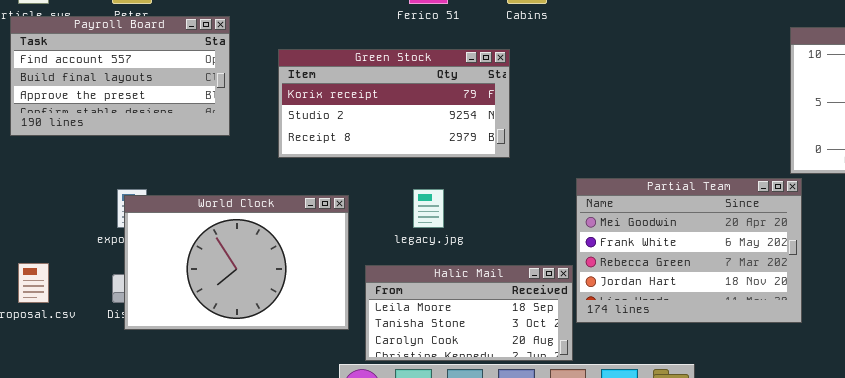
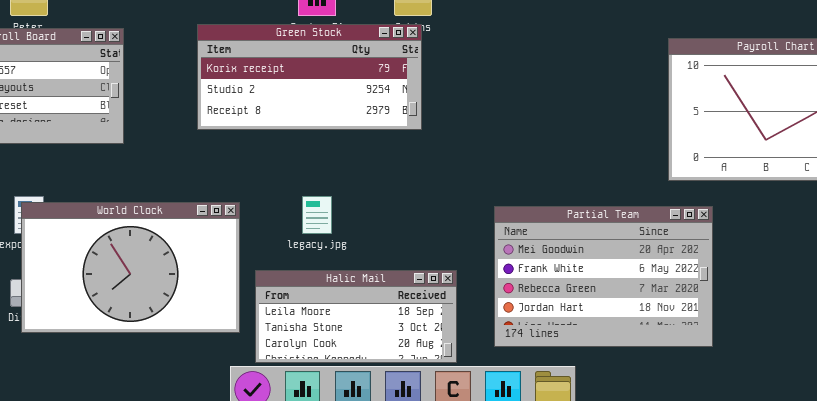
Green Stock: [278,49,510,158] -> [197,24,422,130], moved
Partial Team: [576,178,802,323] -> [494,206,713,347], moved

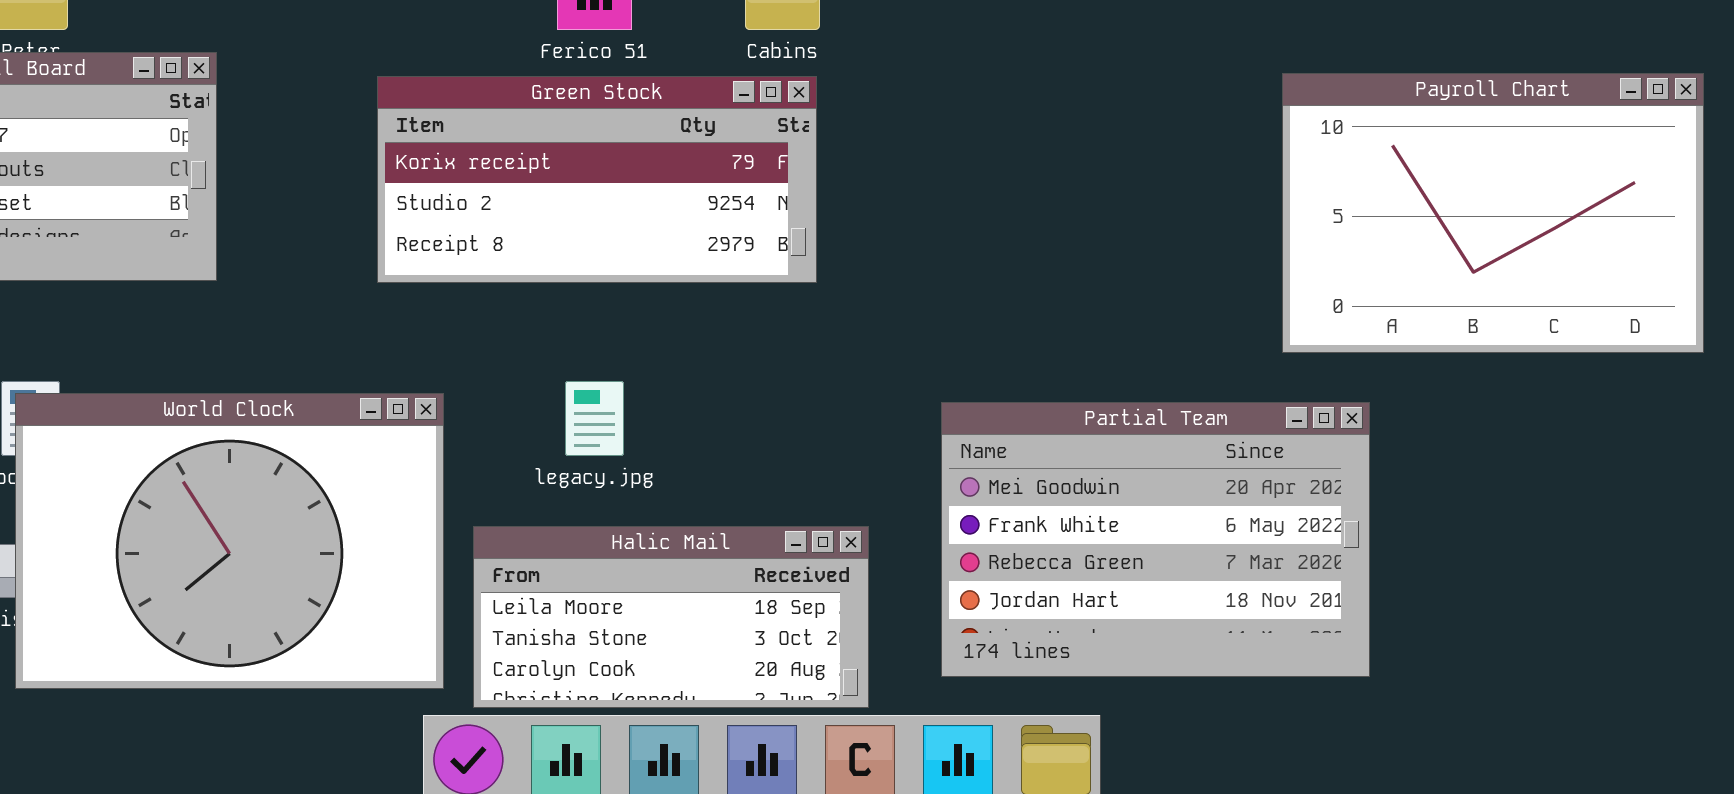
Green Stock: [197,24,422,130] -> [377,76,817,283], moved
World Clock: [21,202,240,333] -> [15,393,444,689], resized

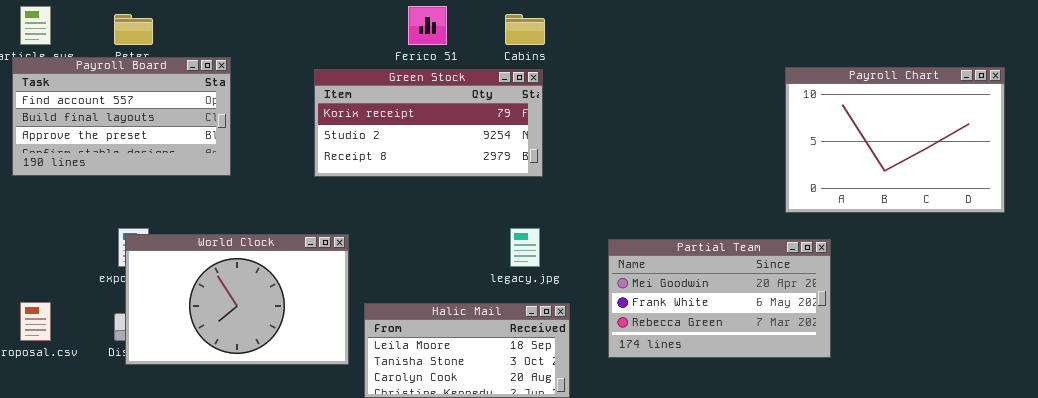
legacy.jpg: [565,381,624,456] -> [510,228,540,267], moved
World Clock: [15,393,444,689] -> [125,234,349,365], resized
Partial Team: [941,402,1370,677] -> [608,239,831,358], resized

